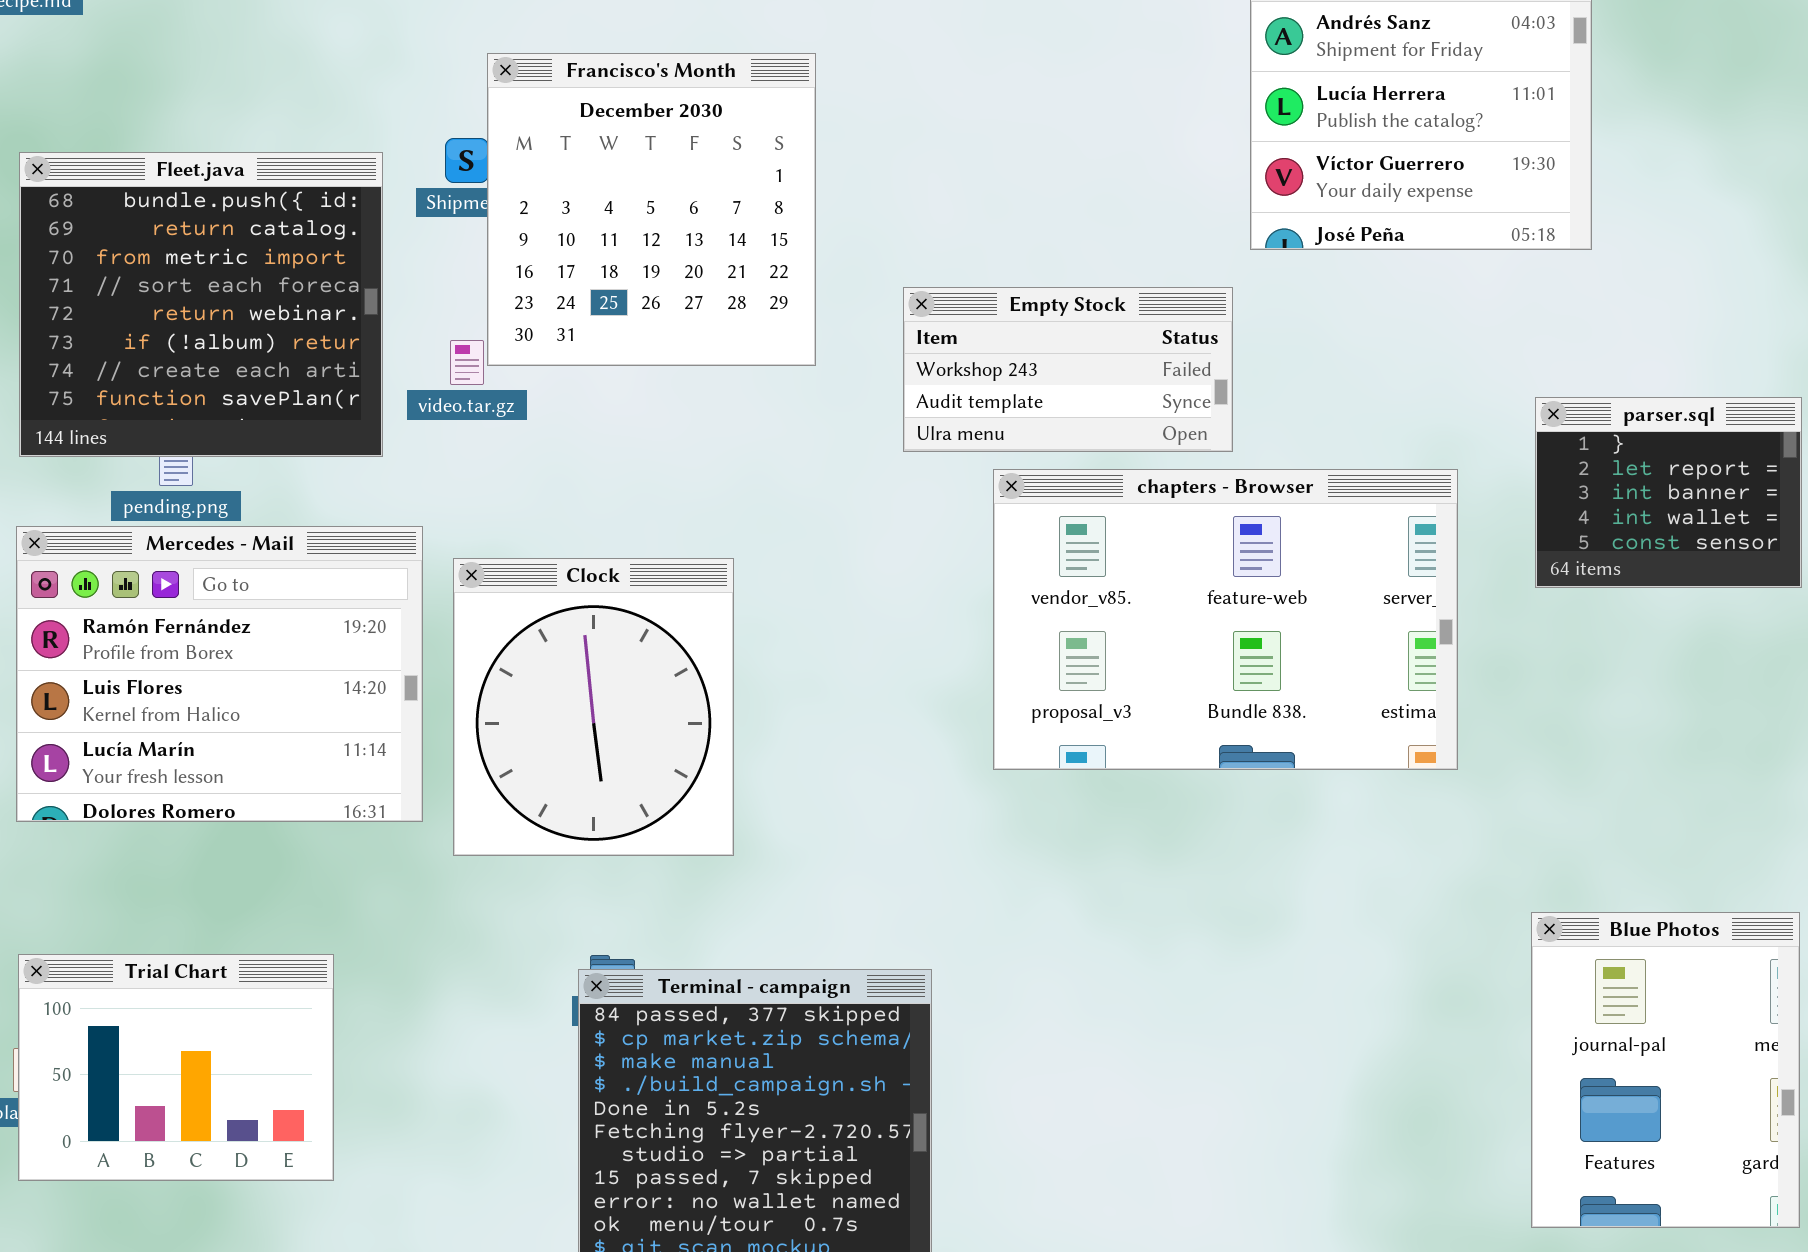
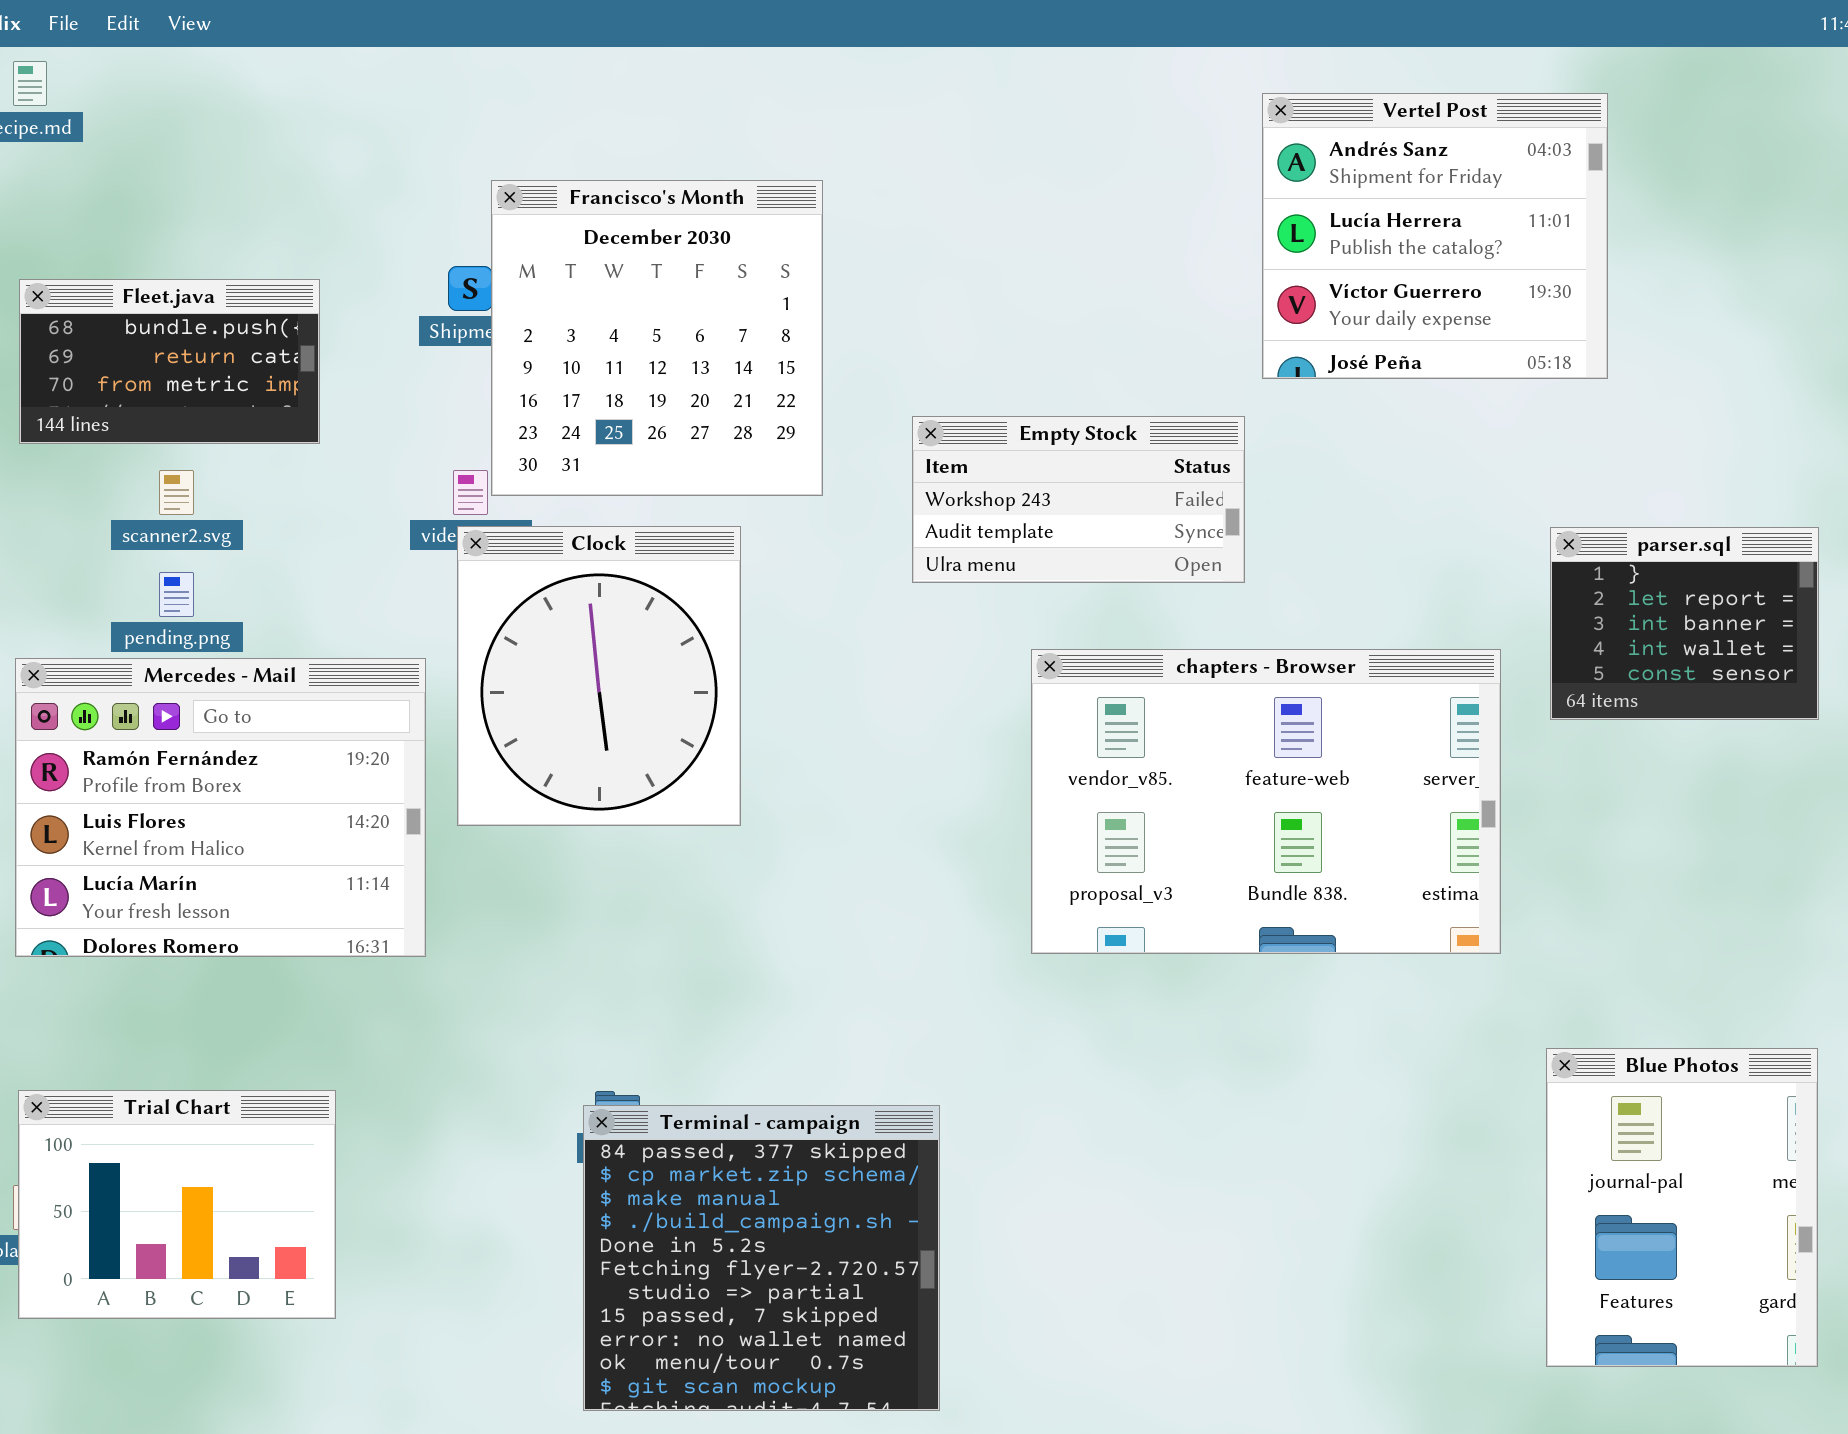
Fleet.java: [19,152,383,457] -> [19,279,320,444], resized
chapters - Browser: [993,469,1458,770] -> [1031,649,1501,954], moved
Clock: [453,558,734,856] -> [457,526,741,826], moved

